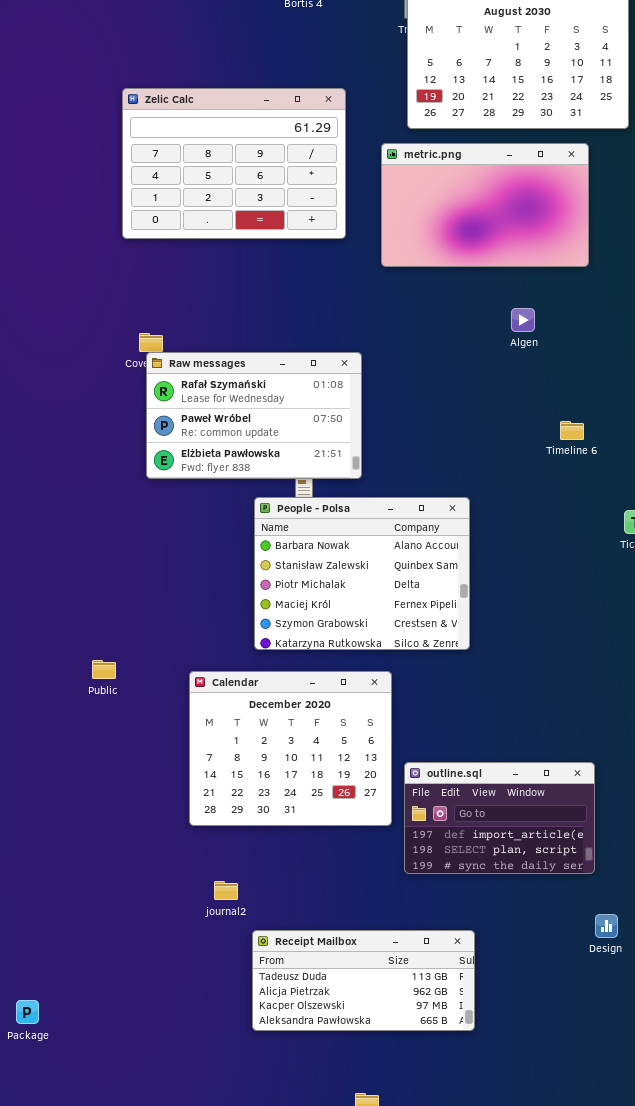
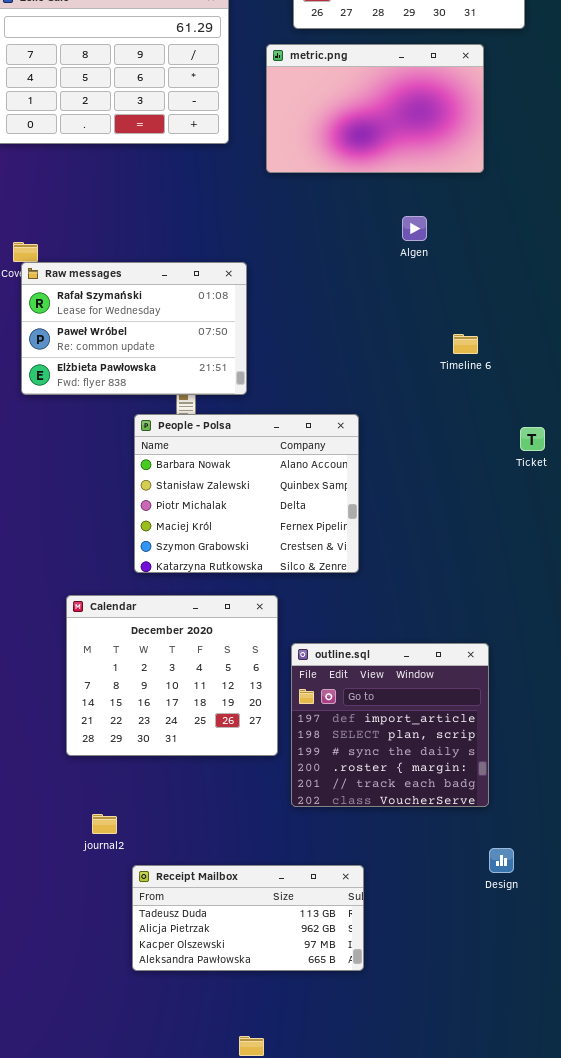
outline.sql: [404,762,595,874] -> [291,643,489,807], resized

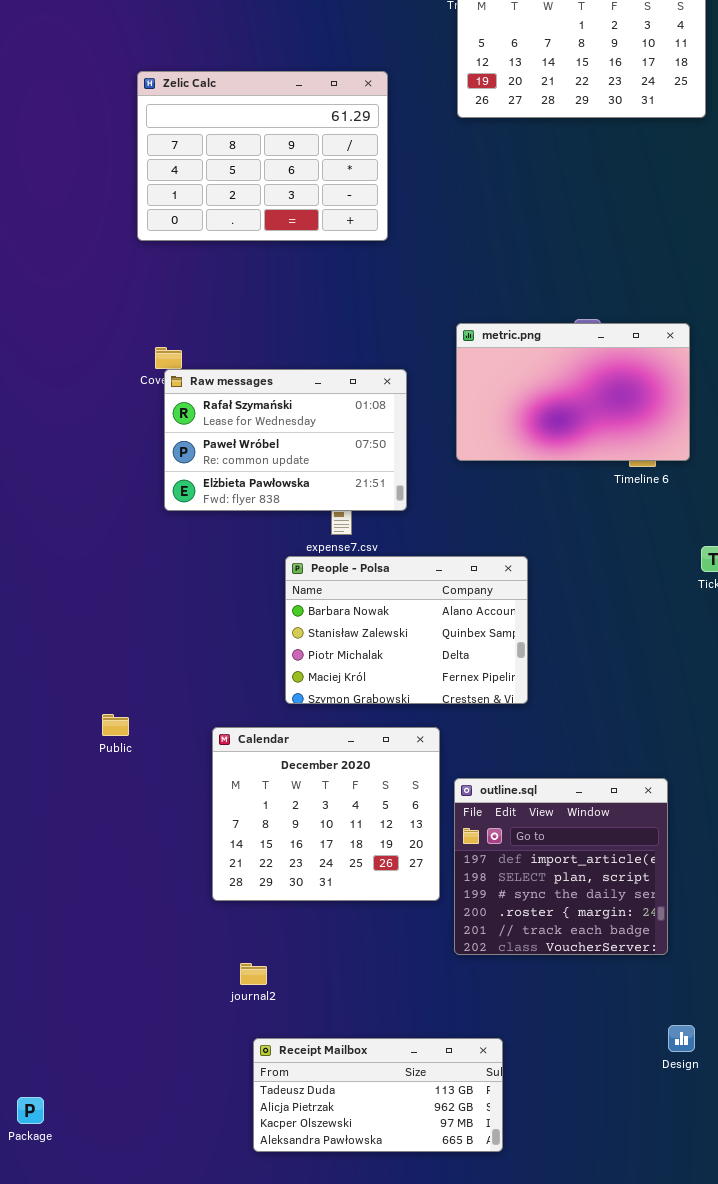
metric.png: [266,44,484,173] -> [456,323,690,461], moved
People - Polsa: [134,414,359,573] -> [285,556,528,704], resized
Design: [489,848,514,873] -> [668,1025,695,1052], moved
Receipt Mailbox: [132,865,364,971] -> [253,1038,503,1152], moved

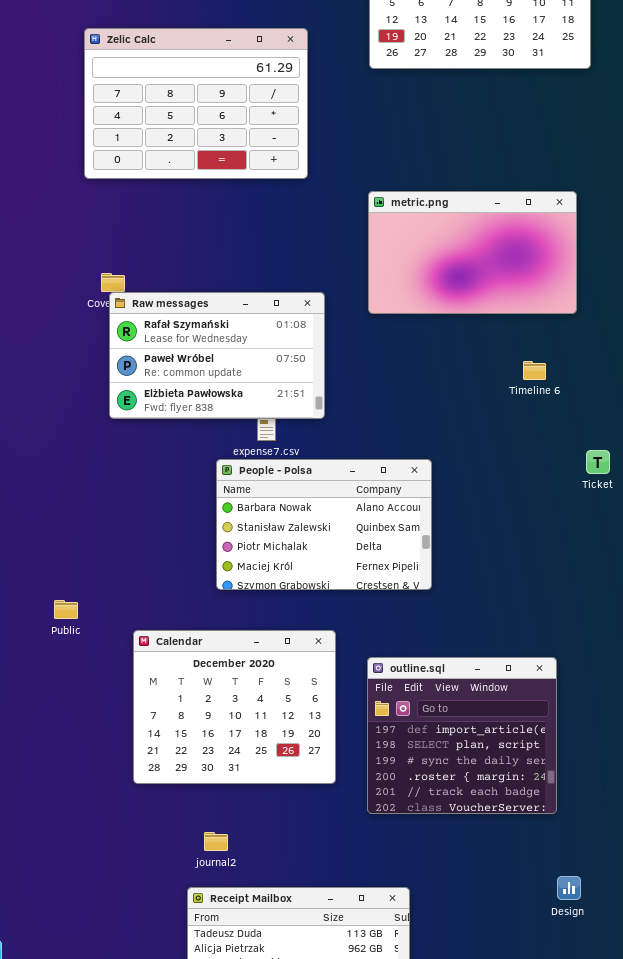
metric.png: [456,323,690,461] -> [368,191,577,314], moved
Calendar: [212,727,440,901] -> [133,630,336,784], moved
journal2: [240,963,267,985] -> [204,832,228,851], moved

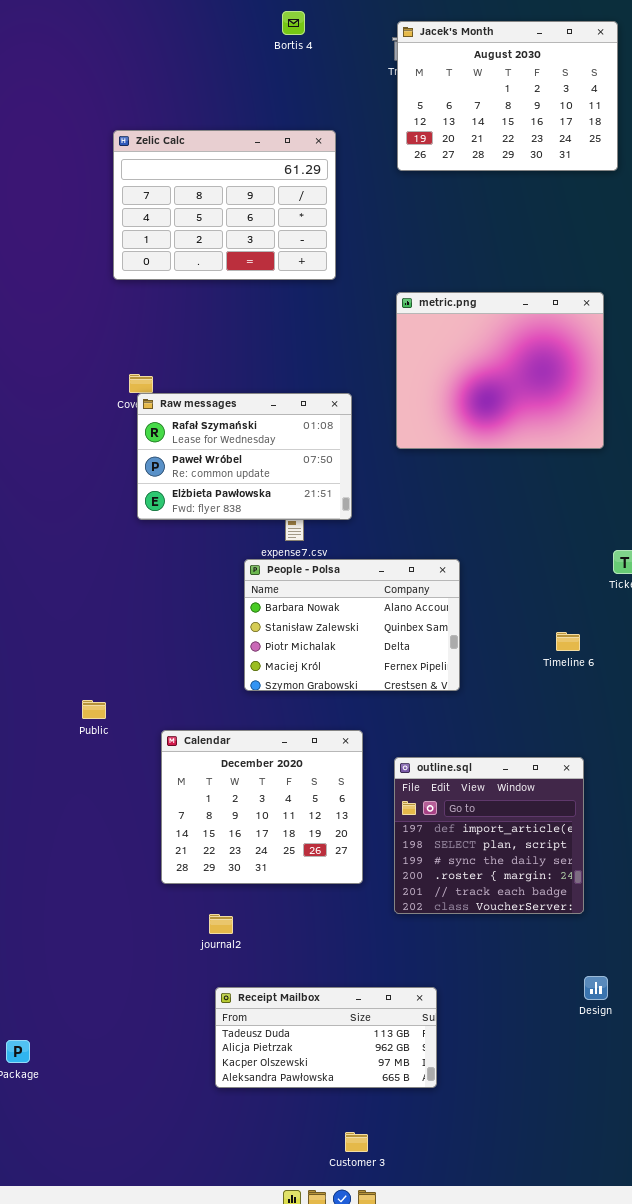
metric.png: [368,191,577,314] -> [396,292,604,449], resized
Timeline 6: [523,361,546,380] -> [556,632,580,651], moved
journal2: [204,832,228,851] -> [209,914,233,934], moved

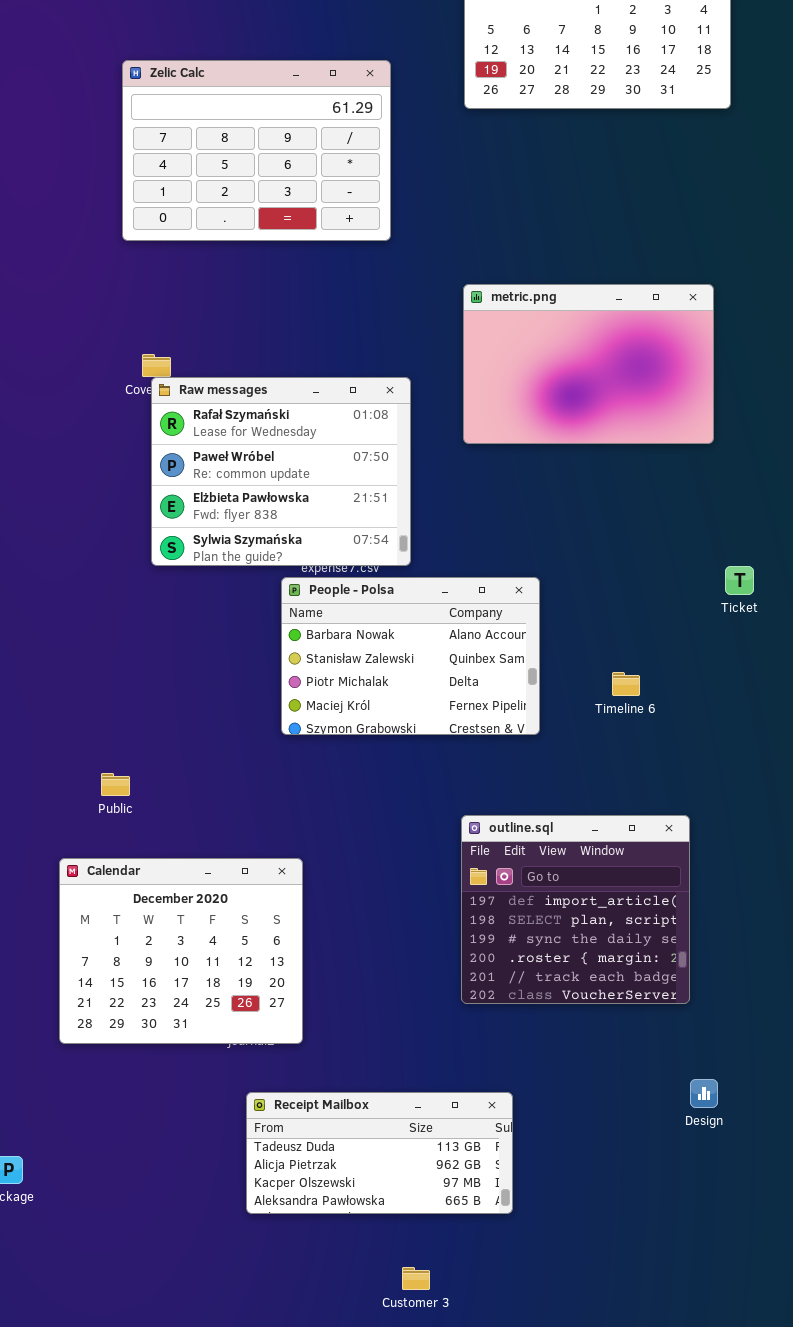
metric.png: [396,292,604,449] -> [463,284,714,444], resized
Raw messages: [137,393,352,520] -> [151,377,411,566], resized
Timeline 6: [556,632,580,651] -> [612,672,640,696], moved
Public: [82,700,106,719] -> [101,773,130,796], moved
Calendar: [161,730,363,884] -> [59,858,303,1044], moved

